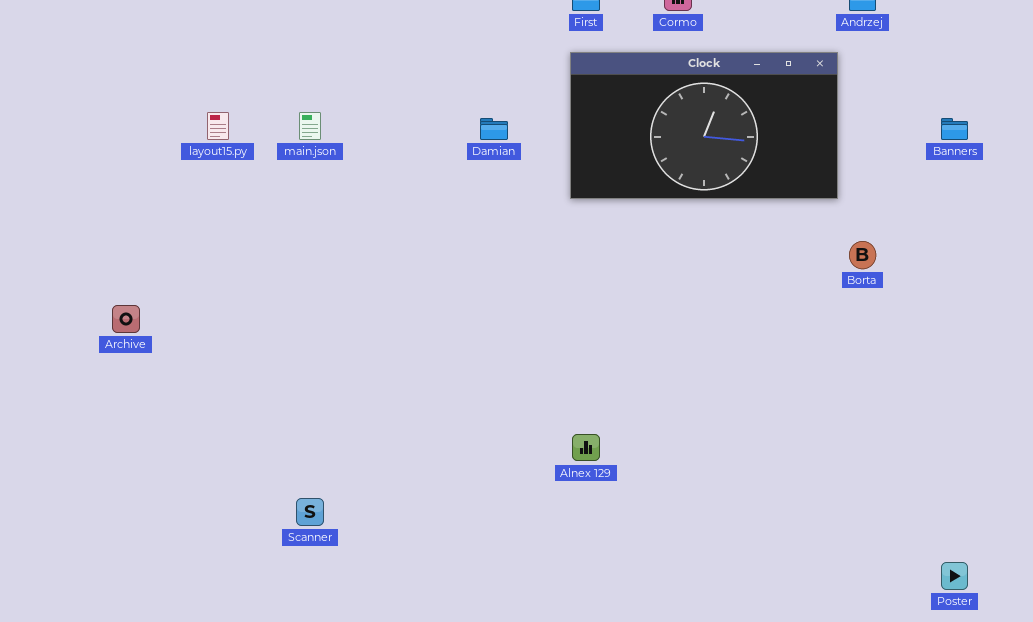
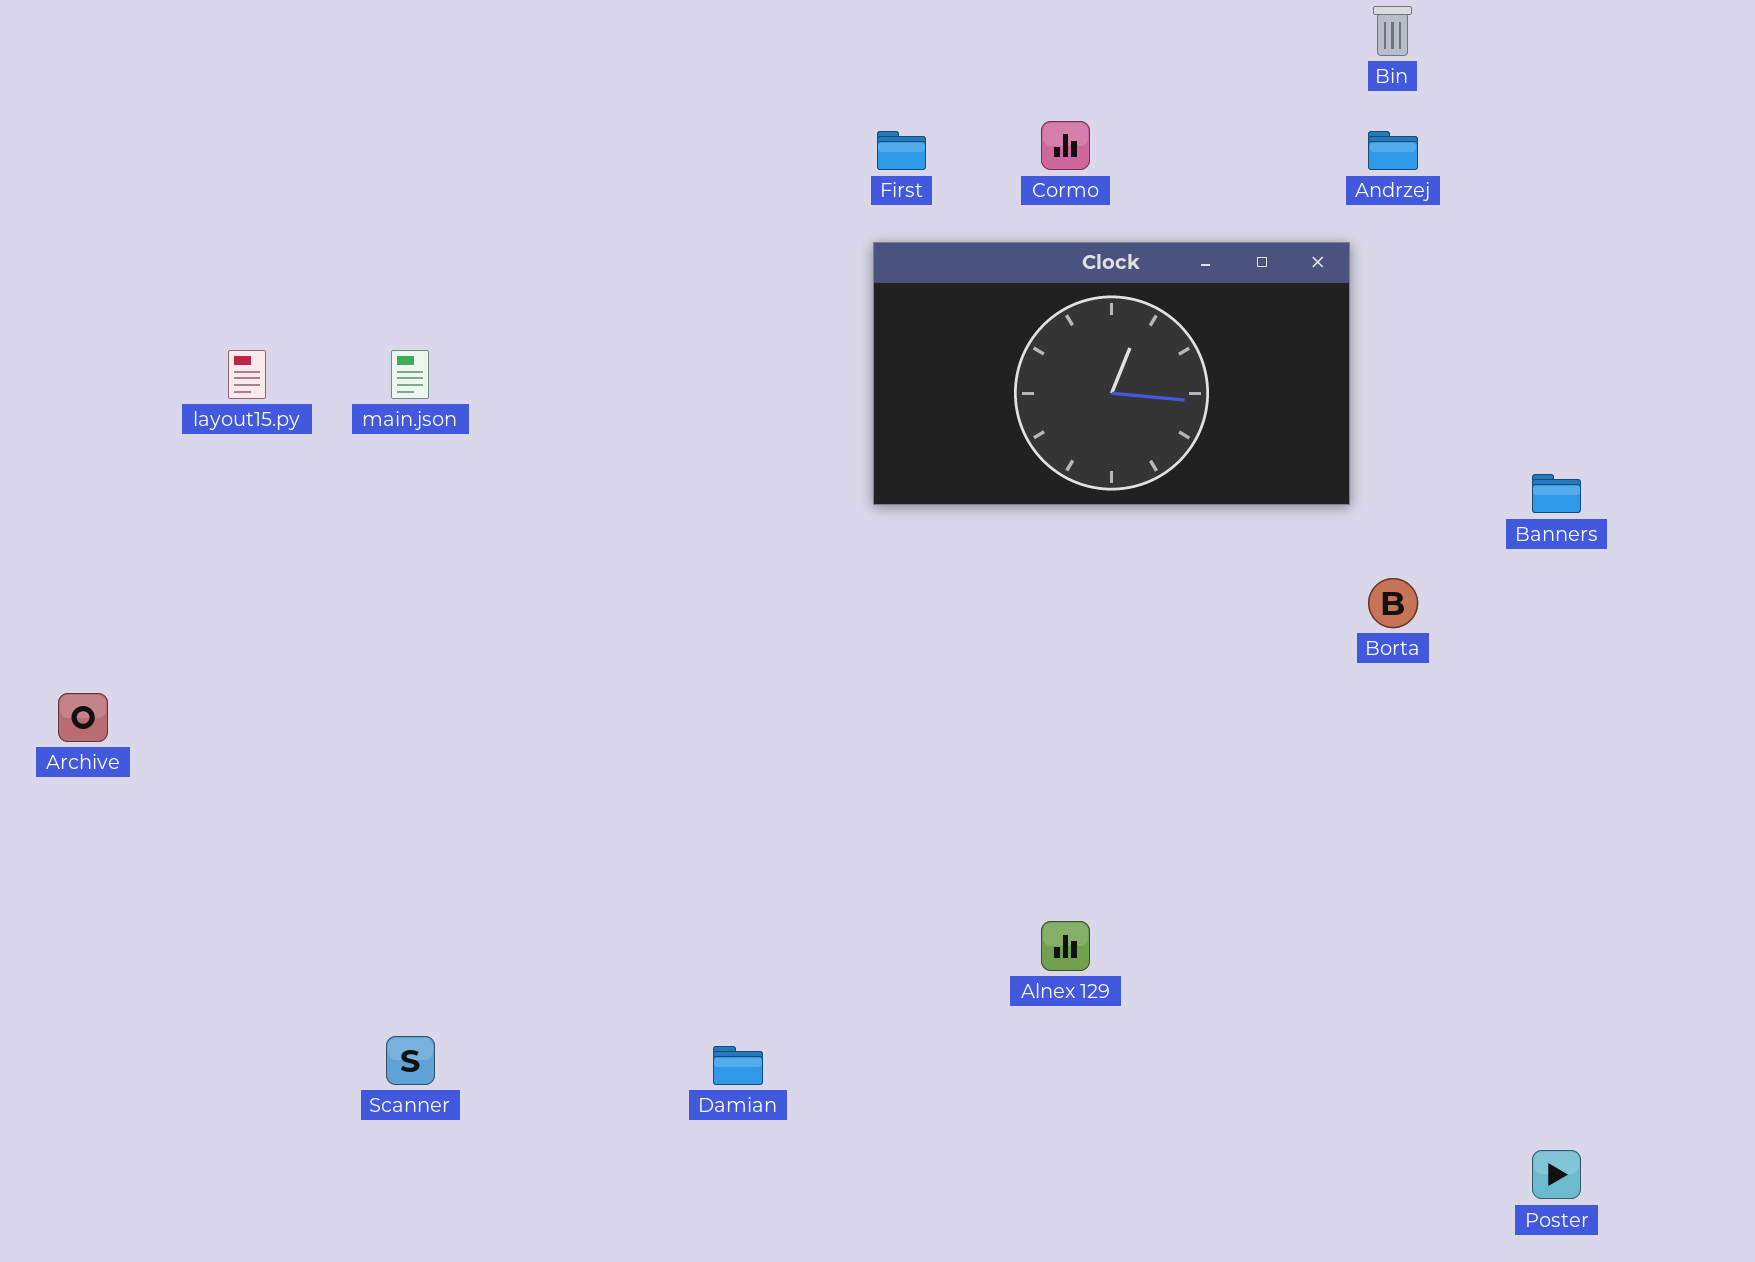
Damian: [480,118,508,140] -> [713,1046,763,1085], moved
Banners: [941,118,968,140] -> [1532,474,1581,513], moved
Alnex 129: [572,434,600,461] -> [1041,921,1090,971], moved

